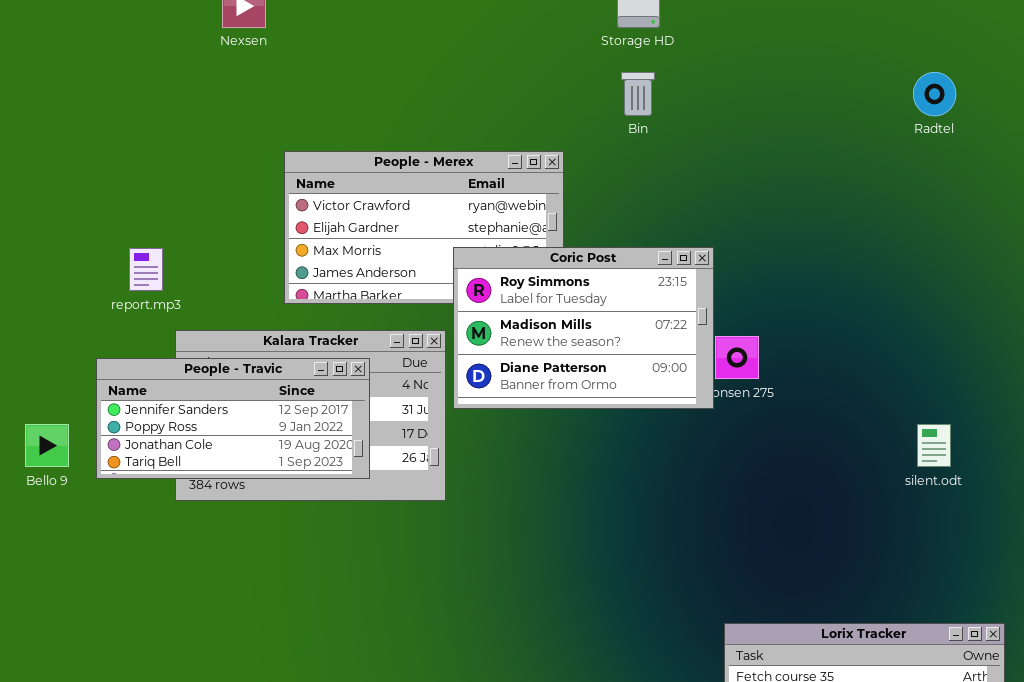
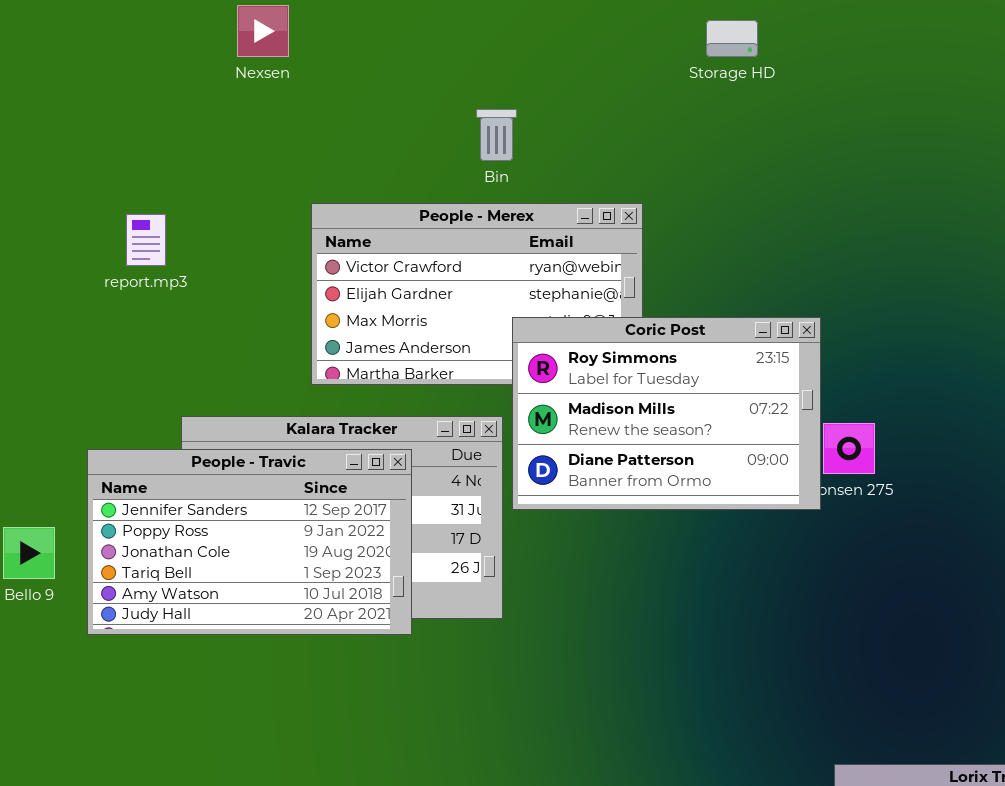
Bin: [621,72,655,116] -> [476,109,517,161], moved
report.mp3: [129,248,163,291] -> [126,214,166,266], moved
People - Travic: [96,358,370,479] -> [87,449,412,635], resized

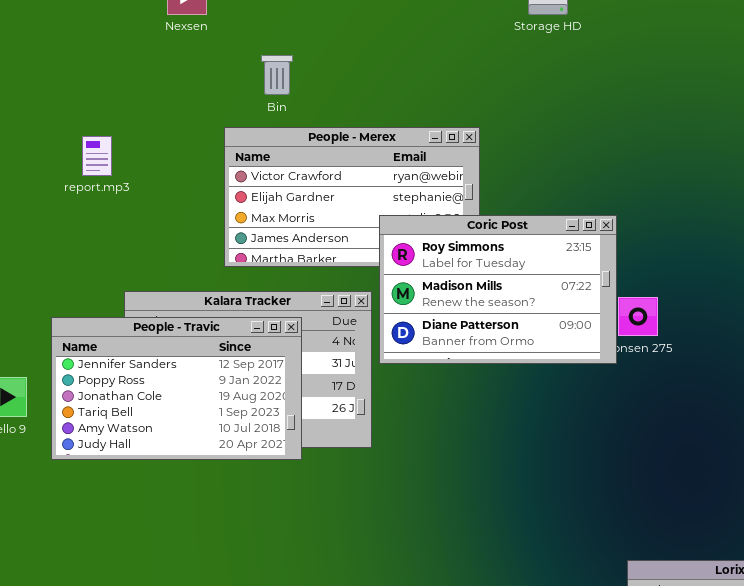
Bin: [476,109,517,161] -> [261,55,293,95], moved

